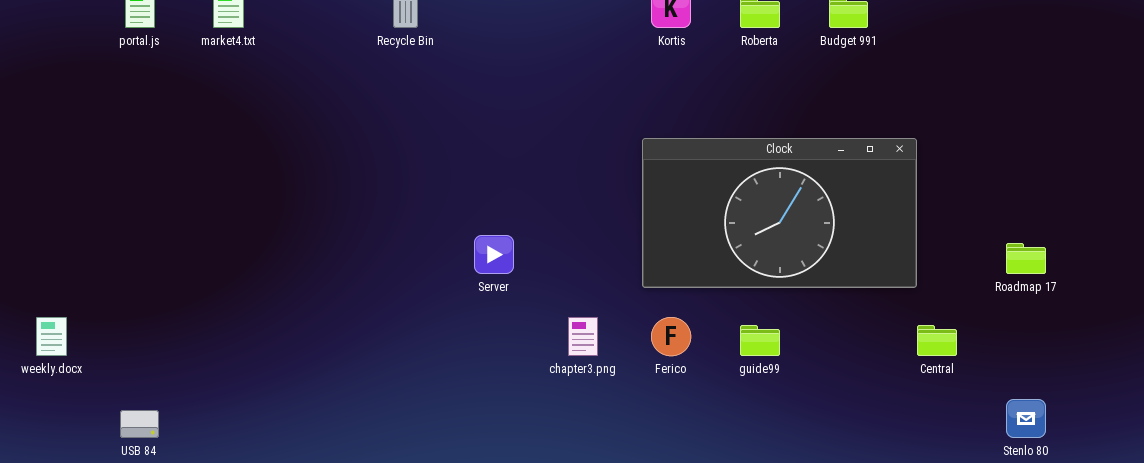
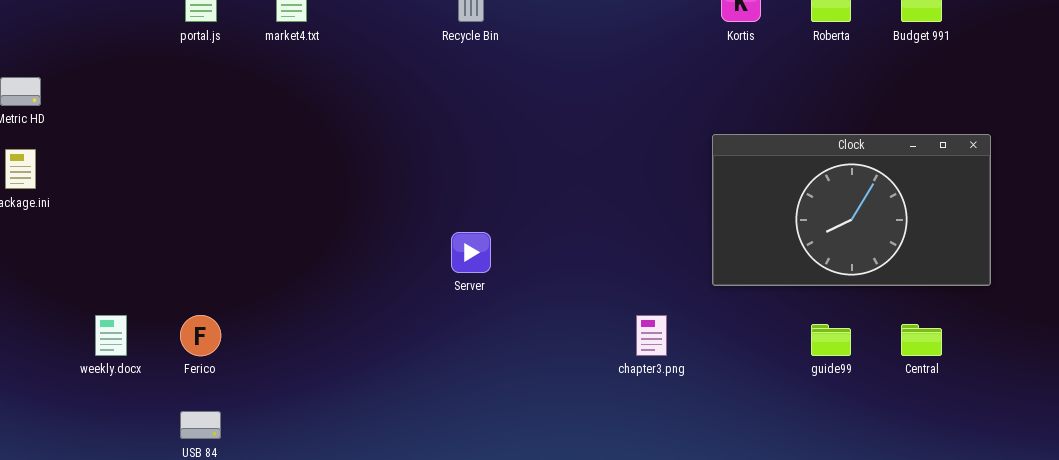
Server: [474,235,514,274] -> [451,232,491,273], moved
Ferico: [651,317,691,356] -> [180,315,221,356], moved
Central: [917,325,957,356] -> [901,324,942,356], moved

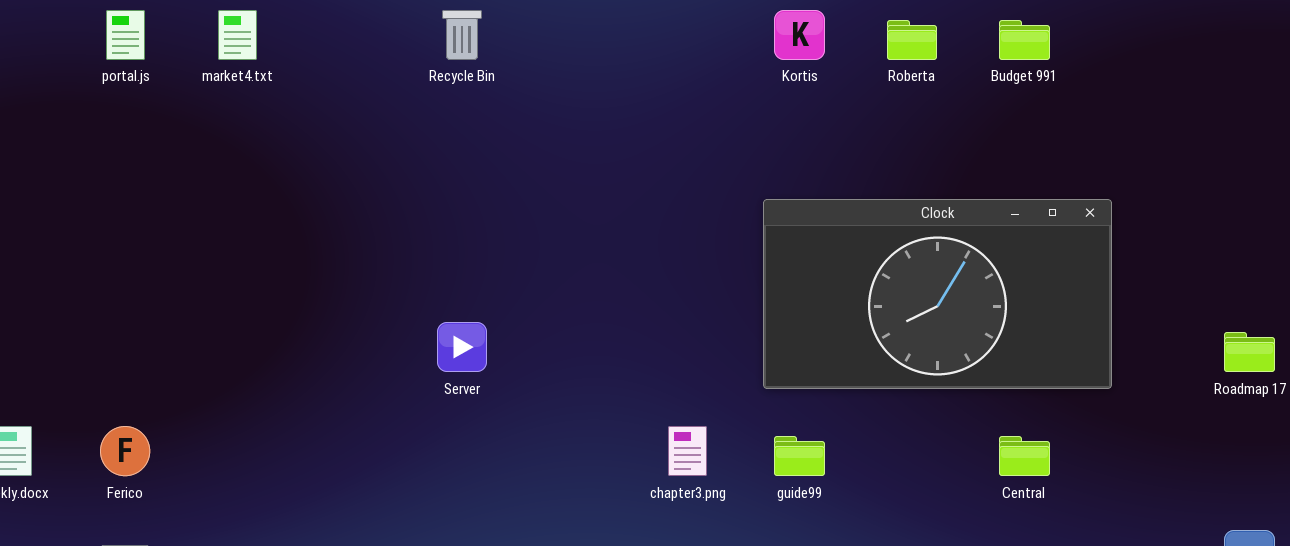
guide99: [811,324,851,356] -> [774,436,825,476], moved

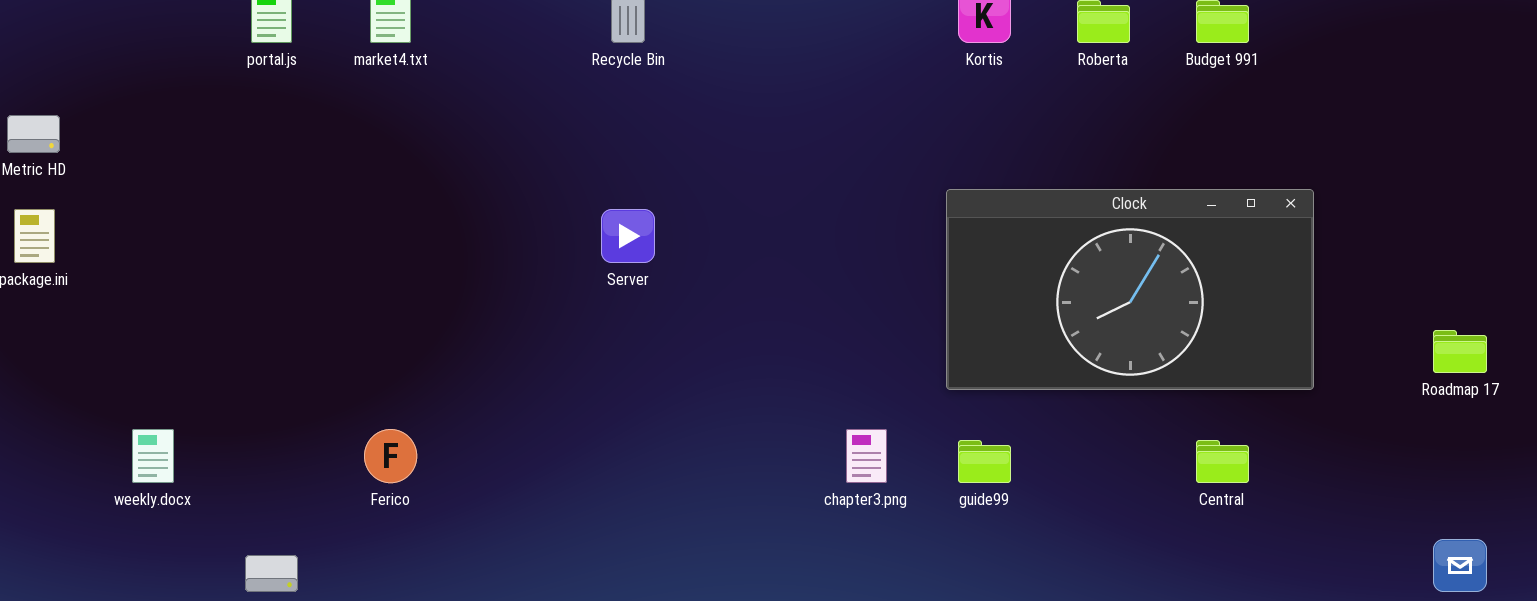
Server: [437,322,487,372] -> [601,209,655,263], moved
Ferico: [100,426,150,476] -> [364,429,417,483], moved

